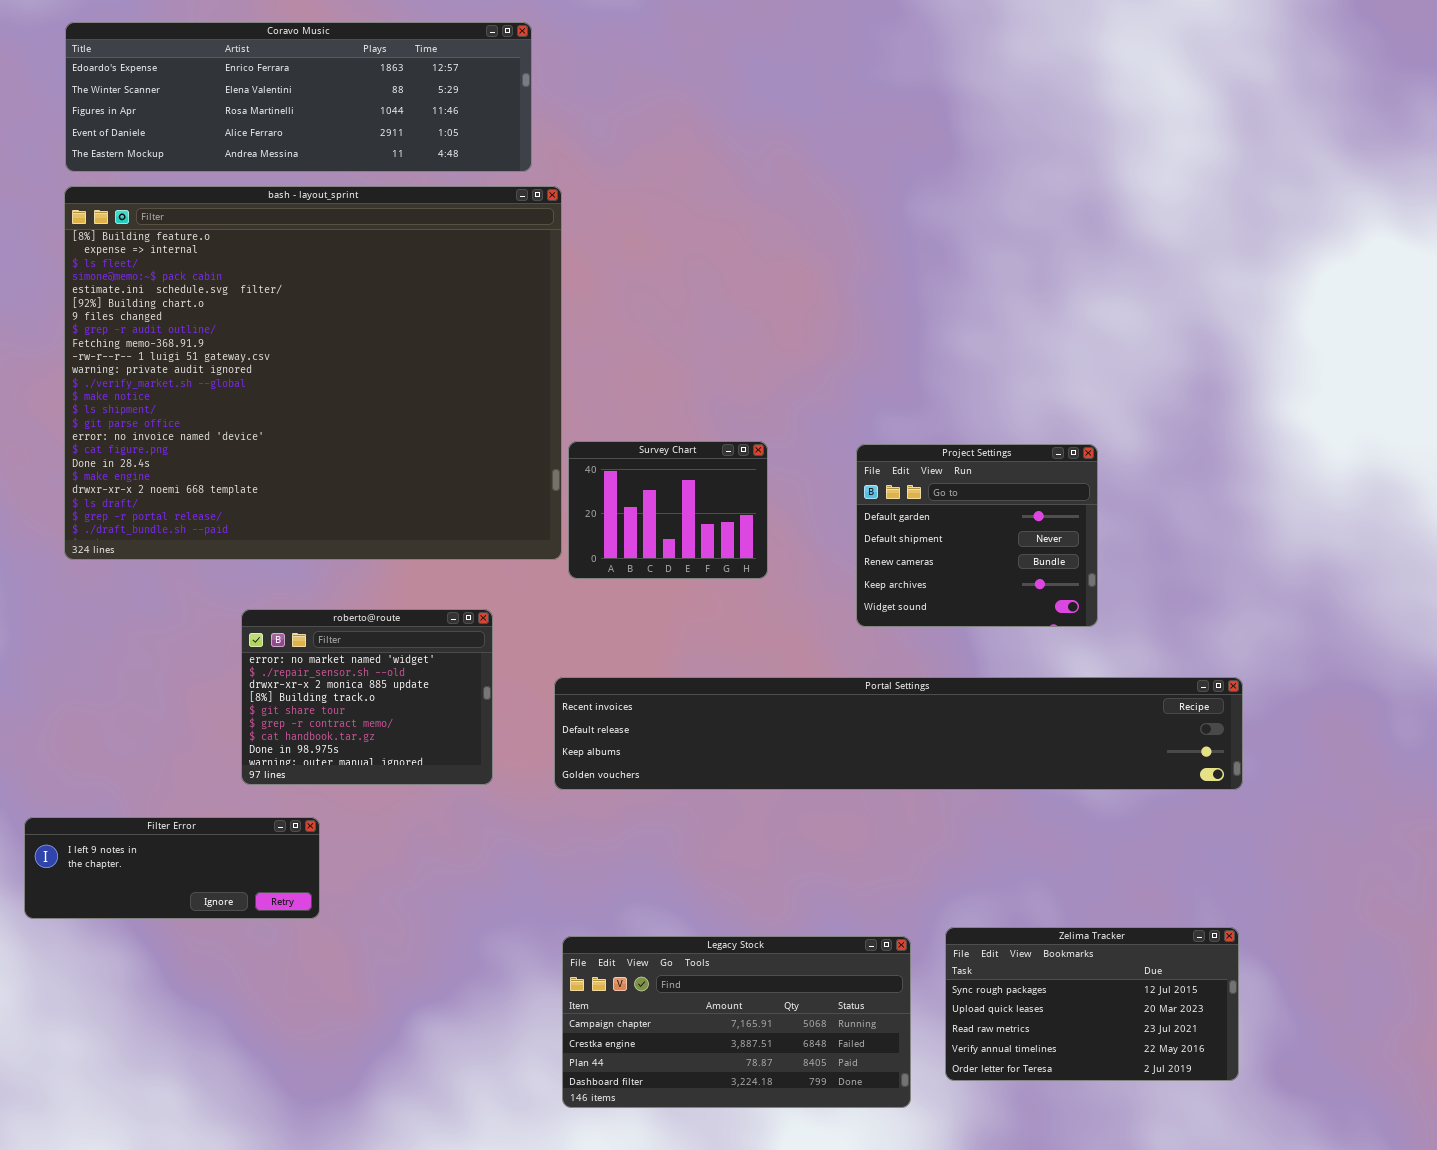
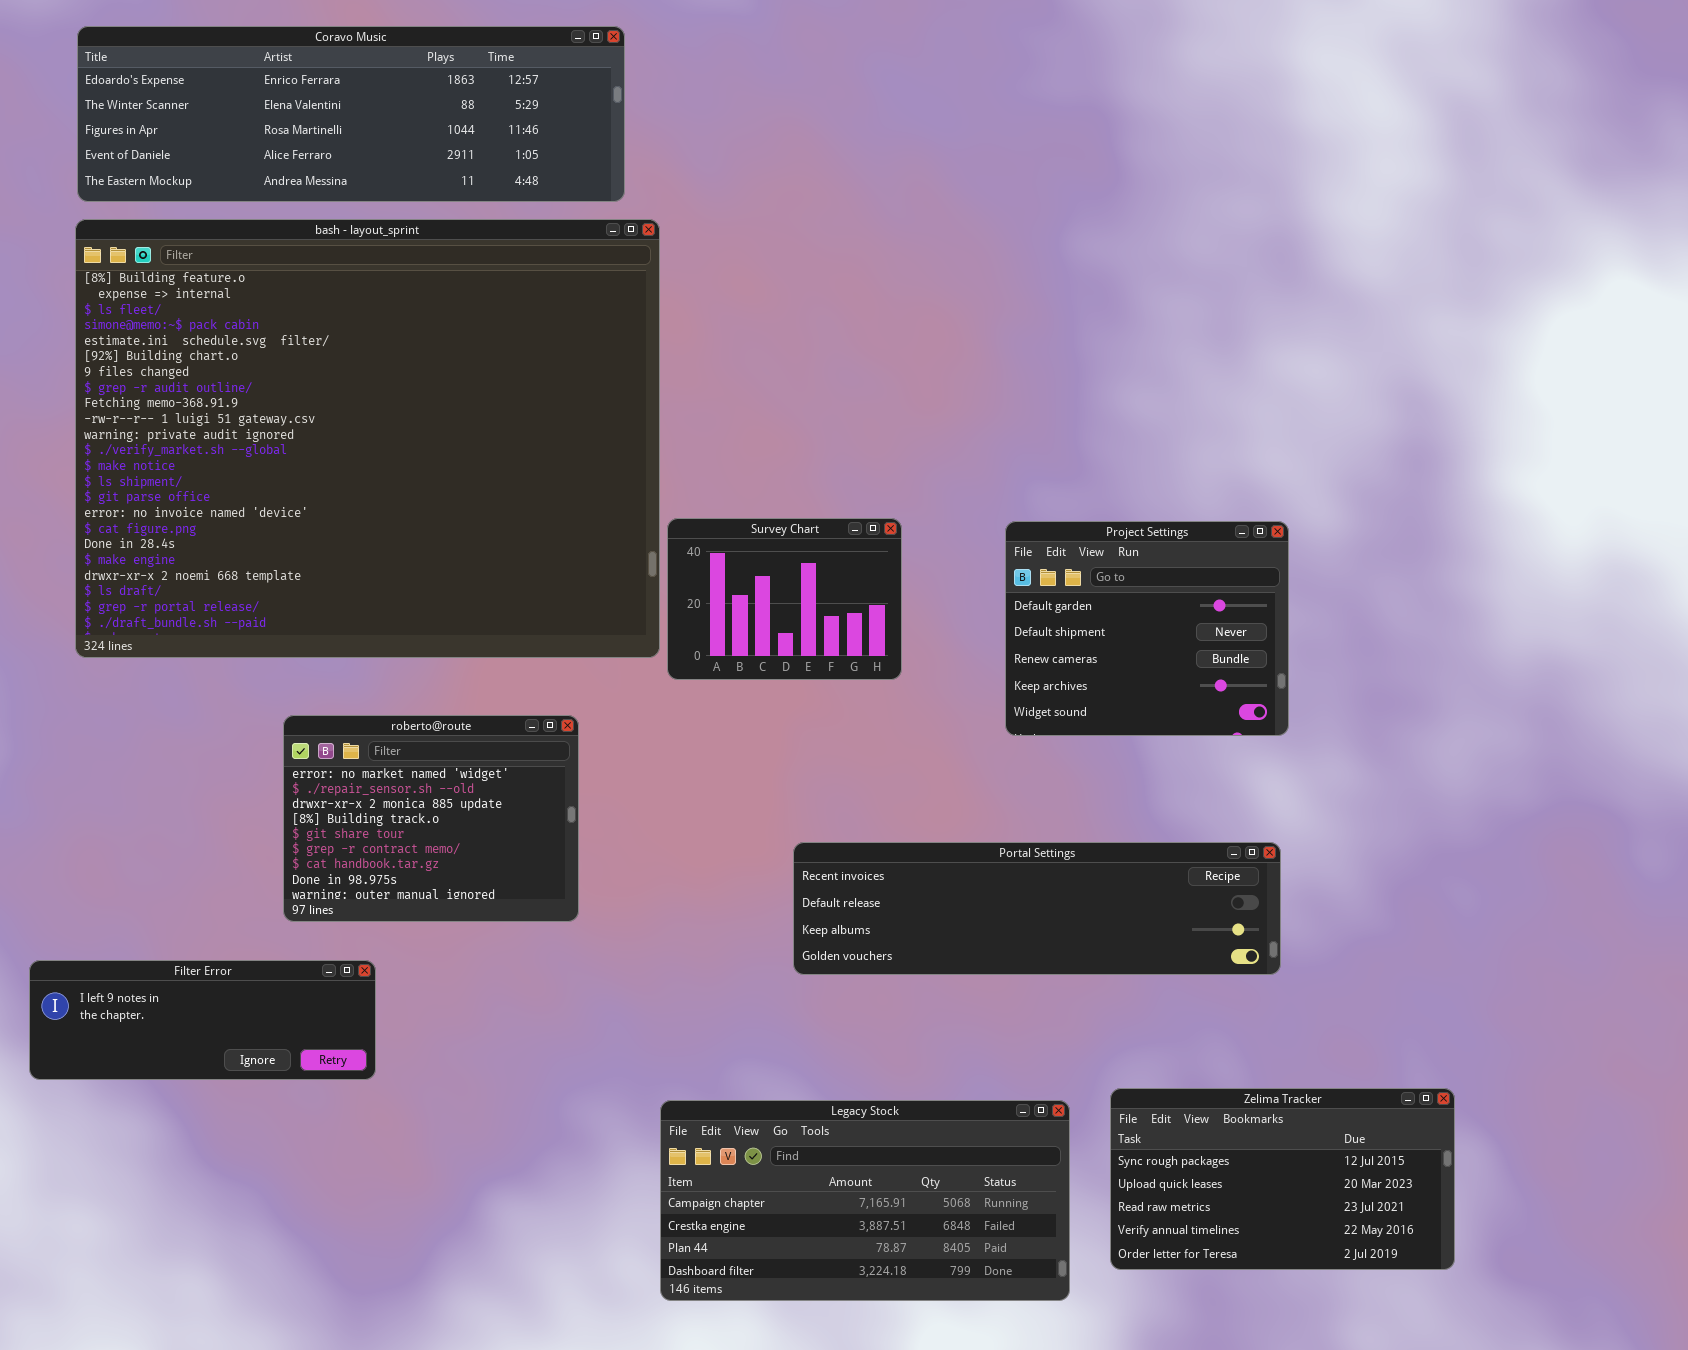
Portal Settings: [554,677,1243,790] -> [793,842,1281,975], moved, resized

